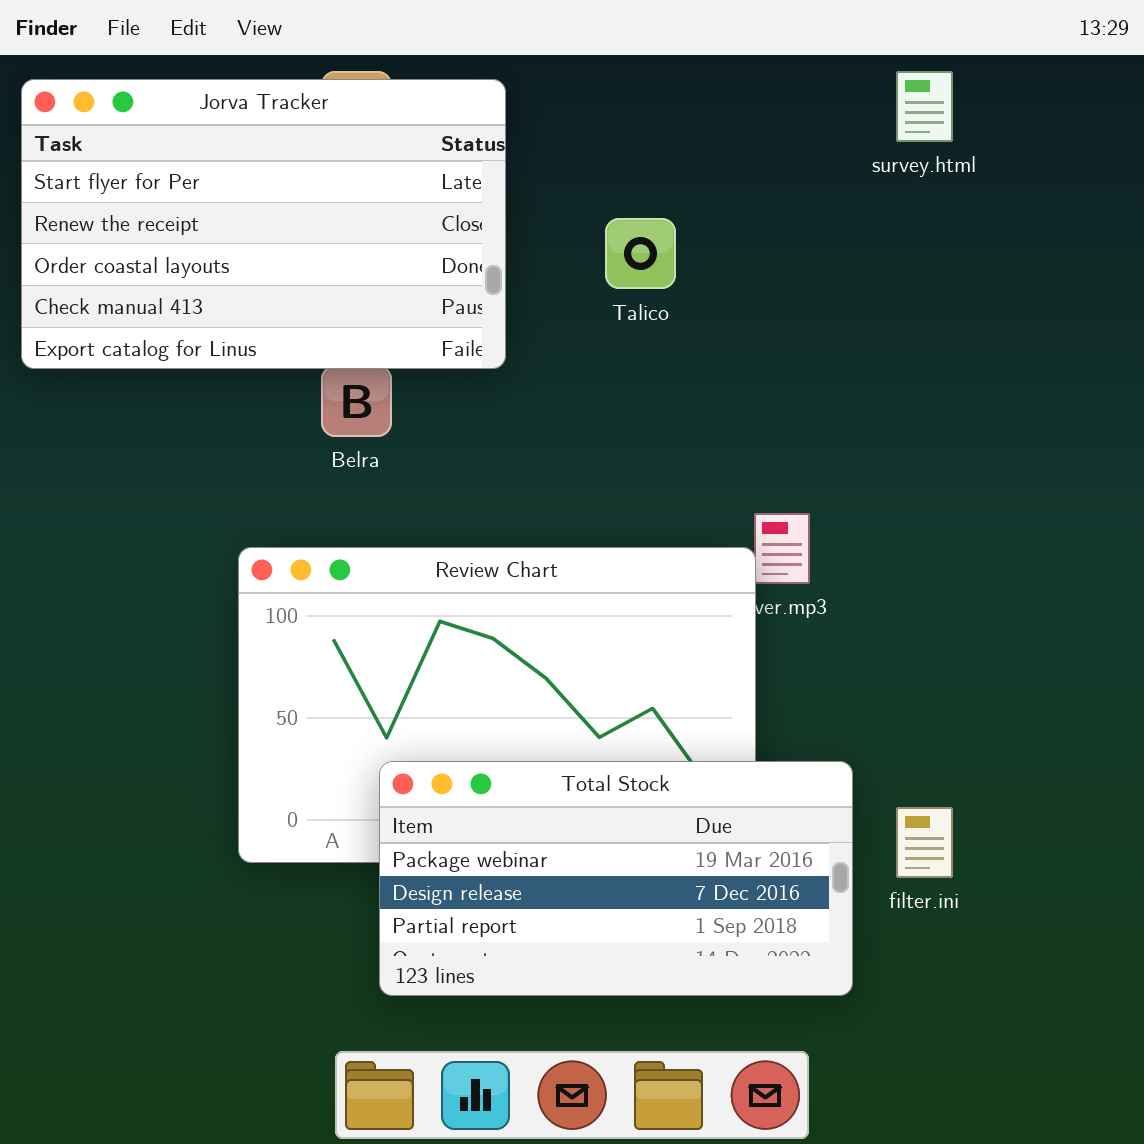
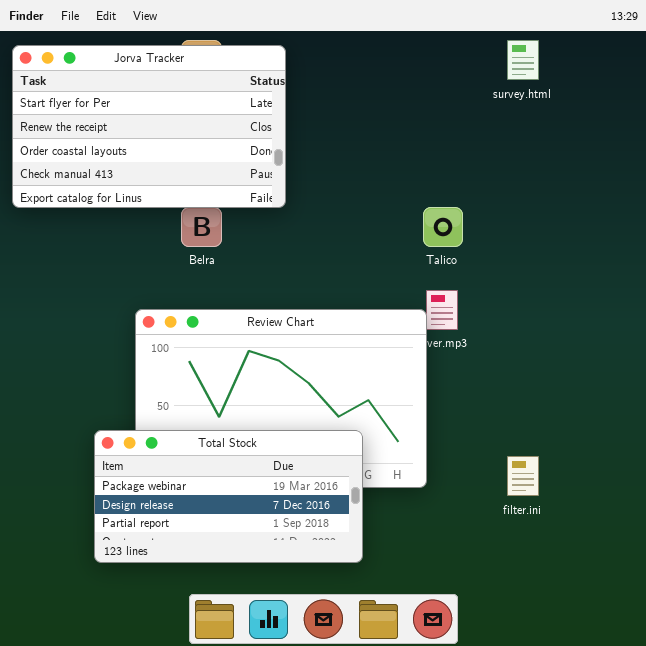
Talico: [605,218,676,289] -> [423,207,463,247], moved
Total Stock: [379,761,853,996] -> [94,430,363,563], moved

